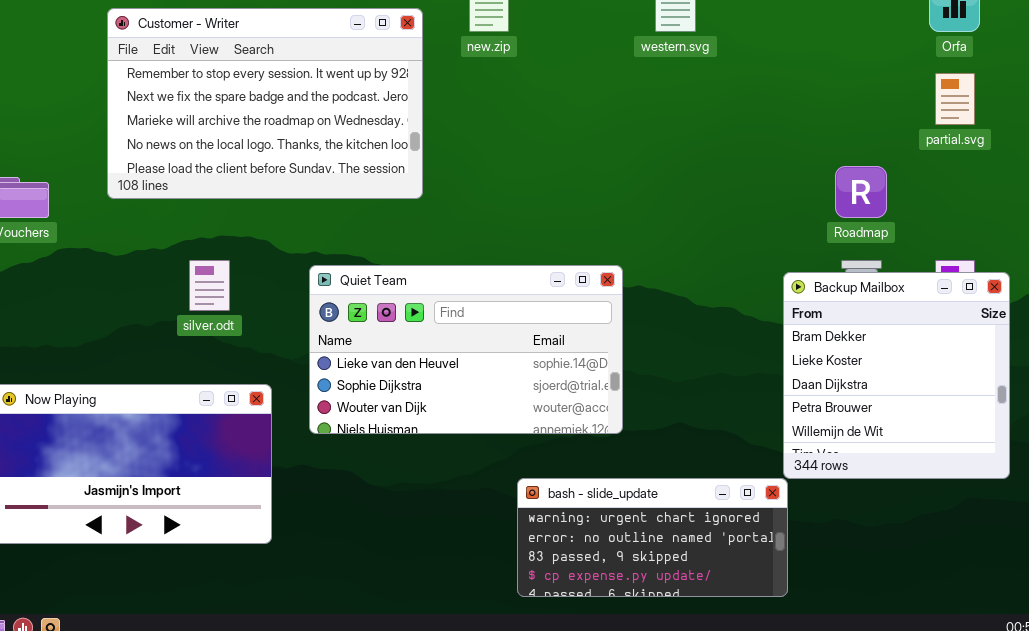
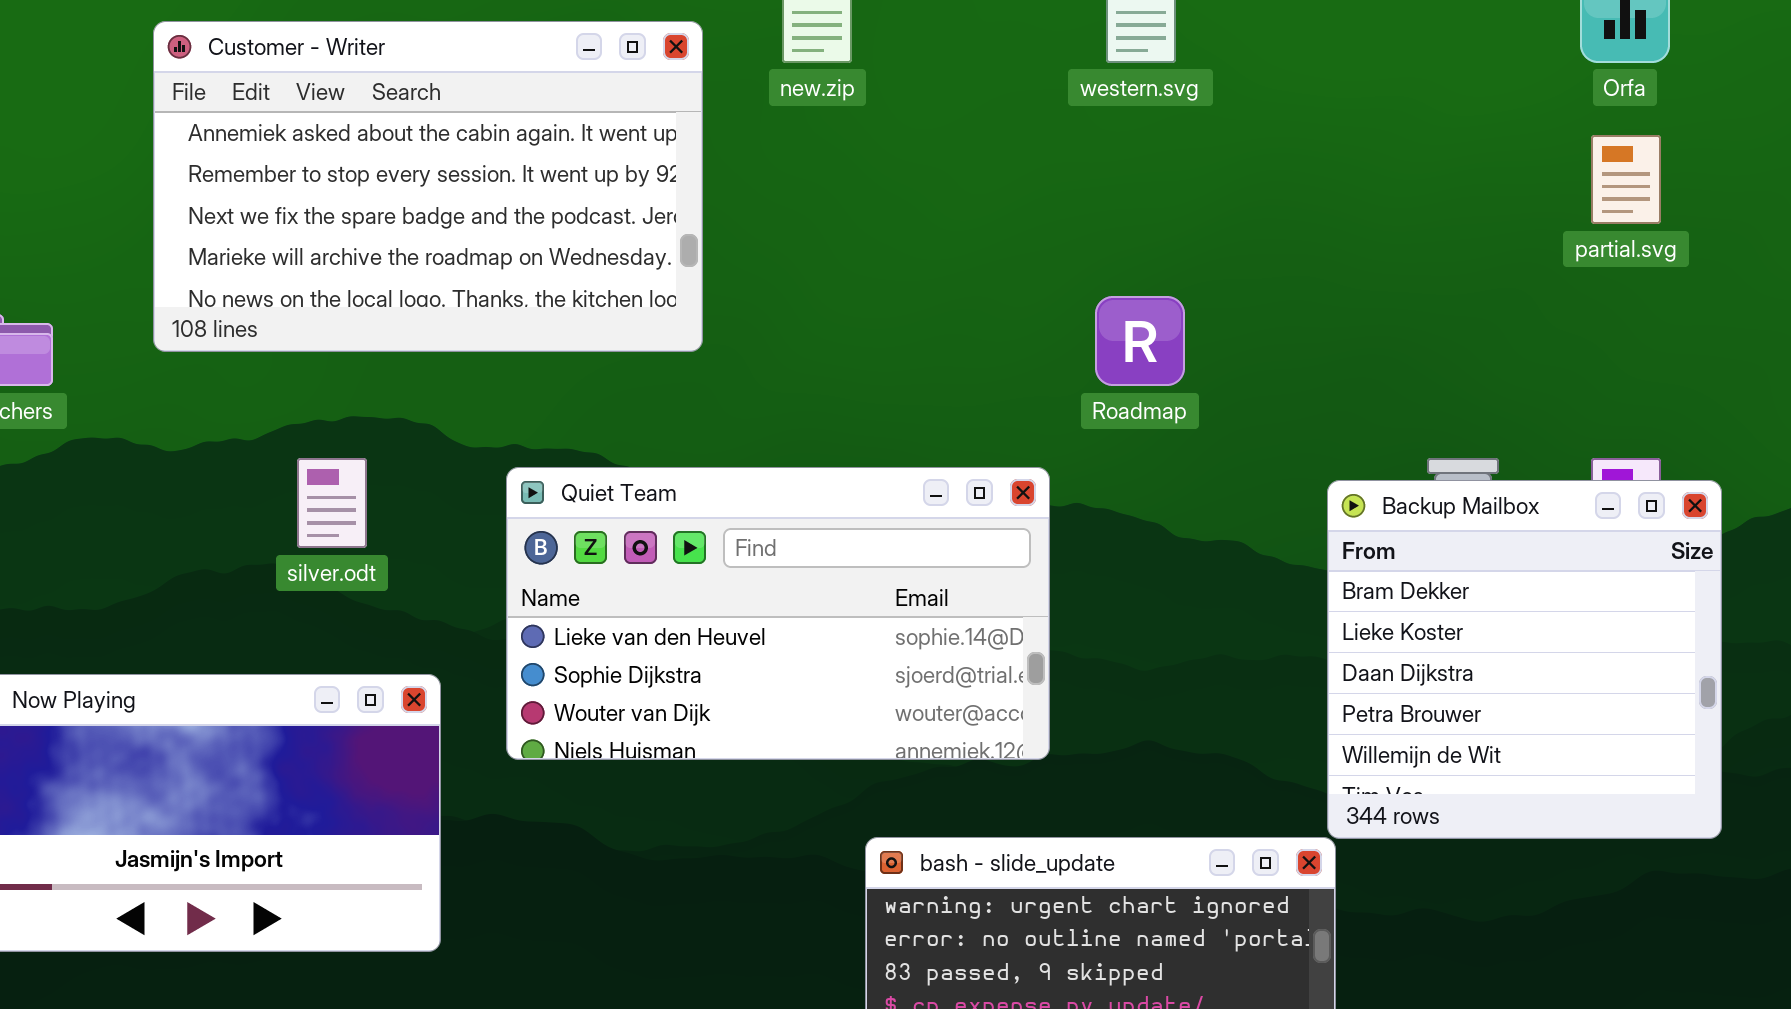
Customer - Writer: [107,8,423,199] -> [153,21,703,352], scrolled up 1 row
Roadmap: [835,166,887,218] -> [1095,296,1185,386], moved

